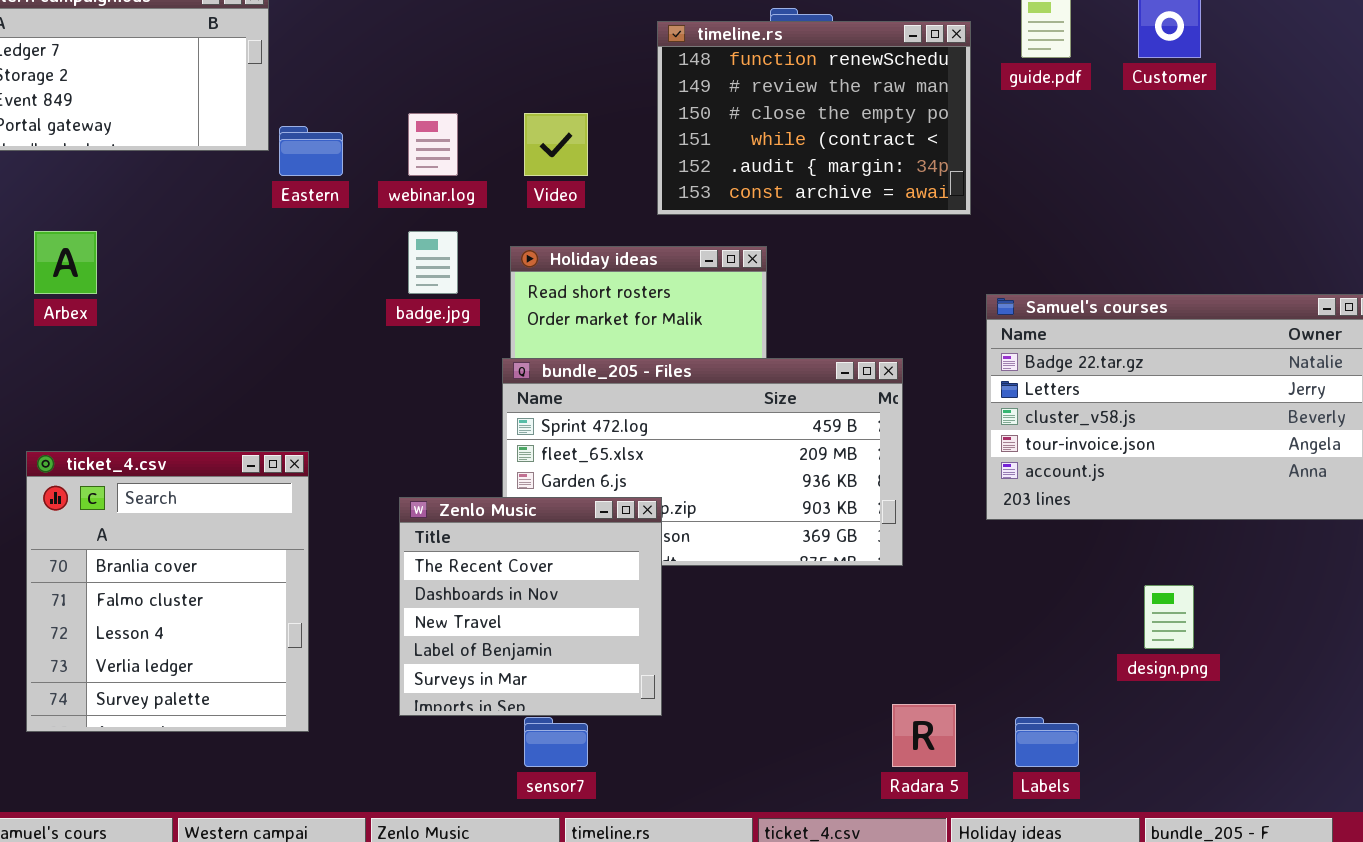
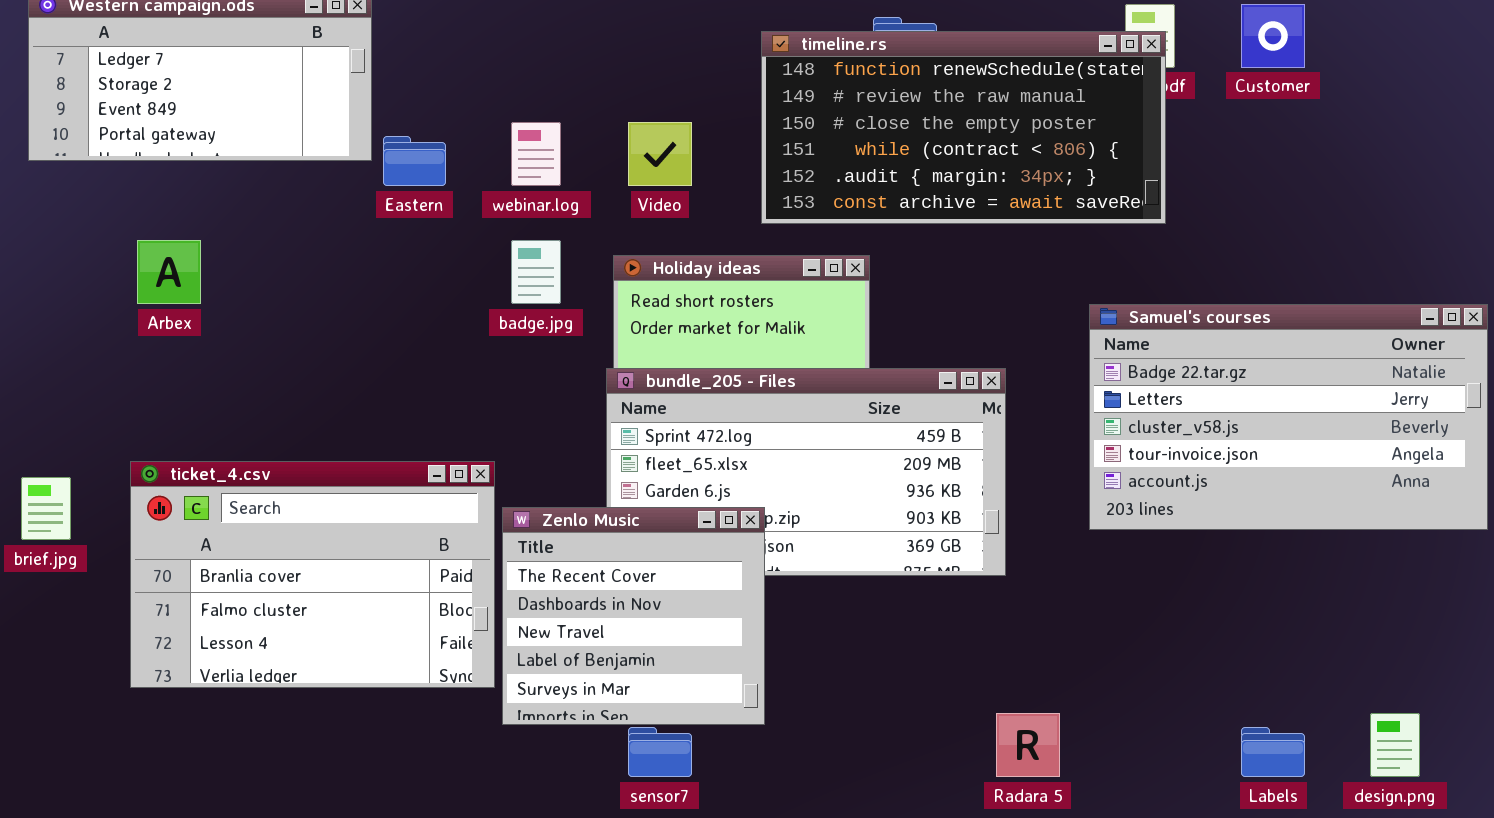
timeline.rs: [657,21,971,215] -> [761,31,1166,224], resized
ticket_4.csv: [26,451,309,732] -> [130,461,495,688], resized
design.png: [1144,585,1194,649] -> [1370,713,1420,777], moved
Labels: [1015,717,1079,767] -> [1241,727,1305,777], moved

